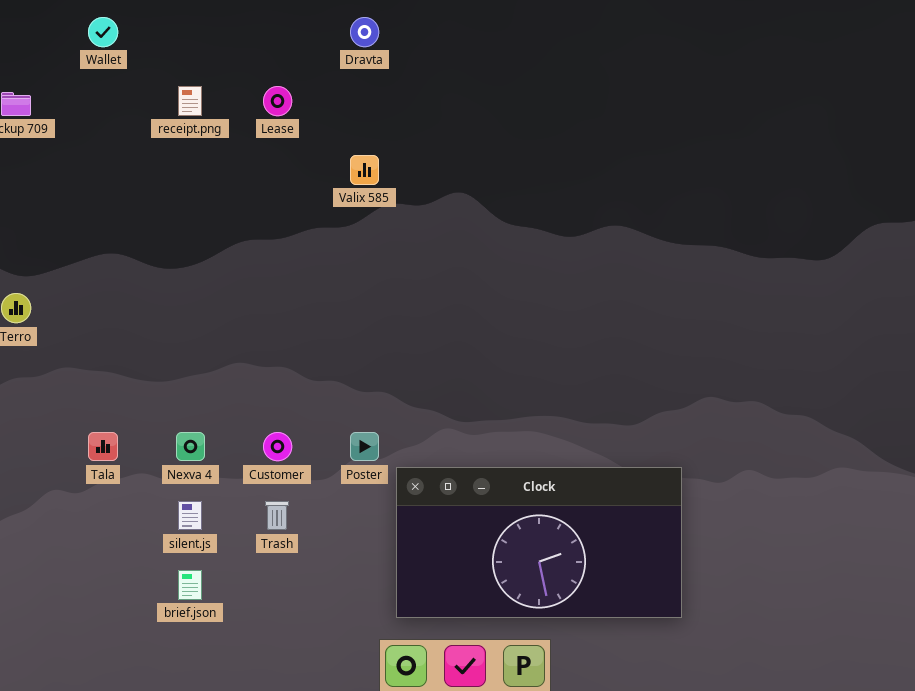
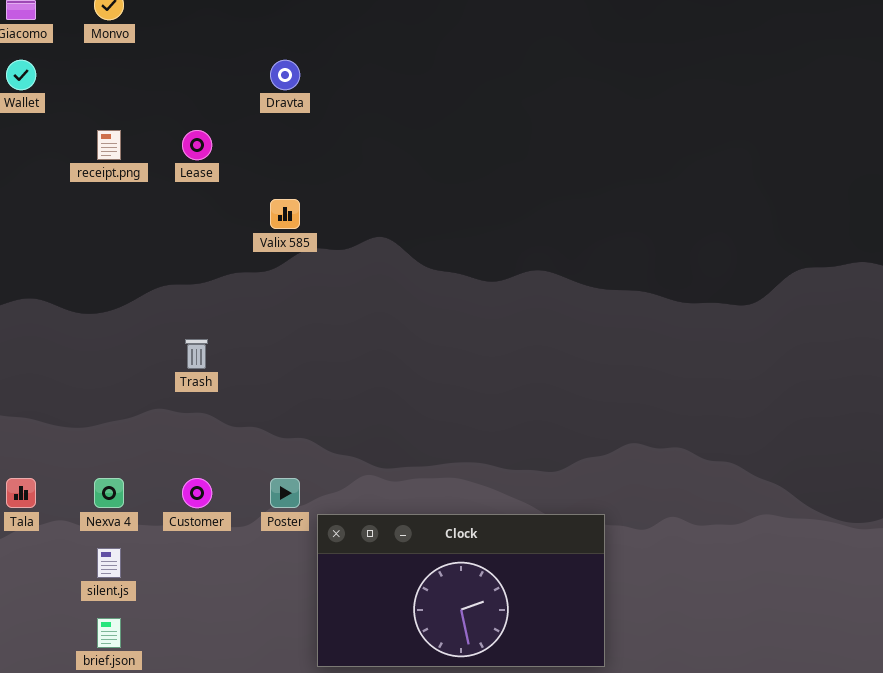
Trash: [265,501,289,530] -> [185,339,208,369], moved

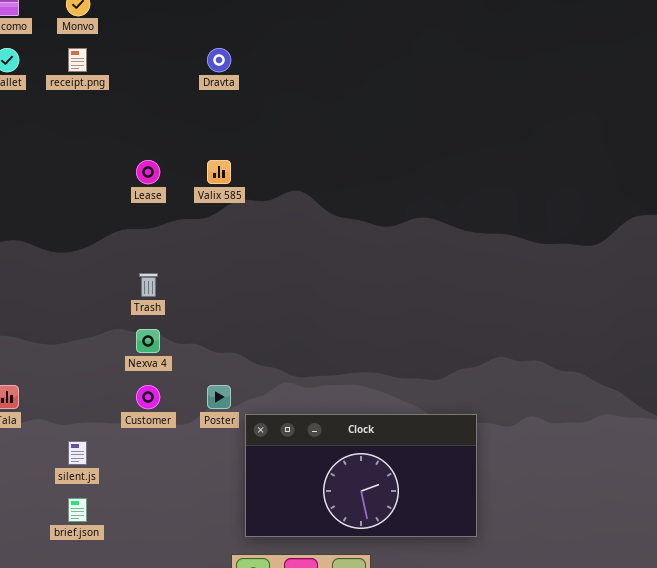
receipt.png: [97,130,121,160] -> [68,48,87,72], moved
Lease: [182,130,212,160] -> [136,160,160,184], moved
Nexva 4: [94,478,124,508] -> [136,329,160,353], moved

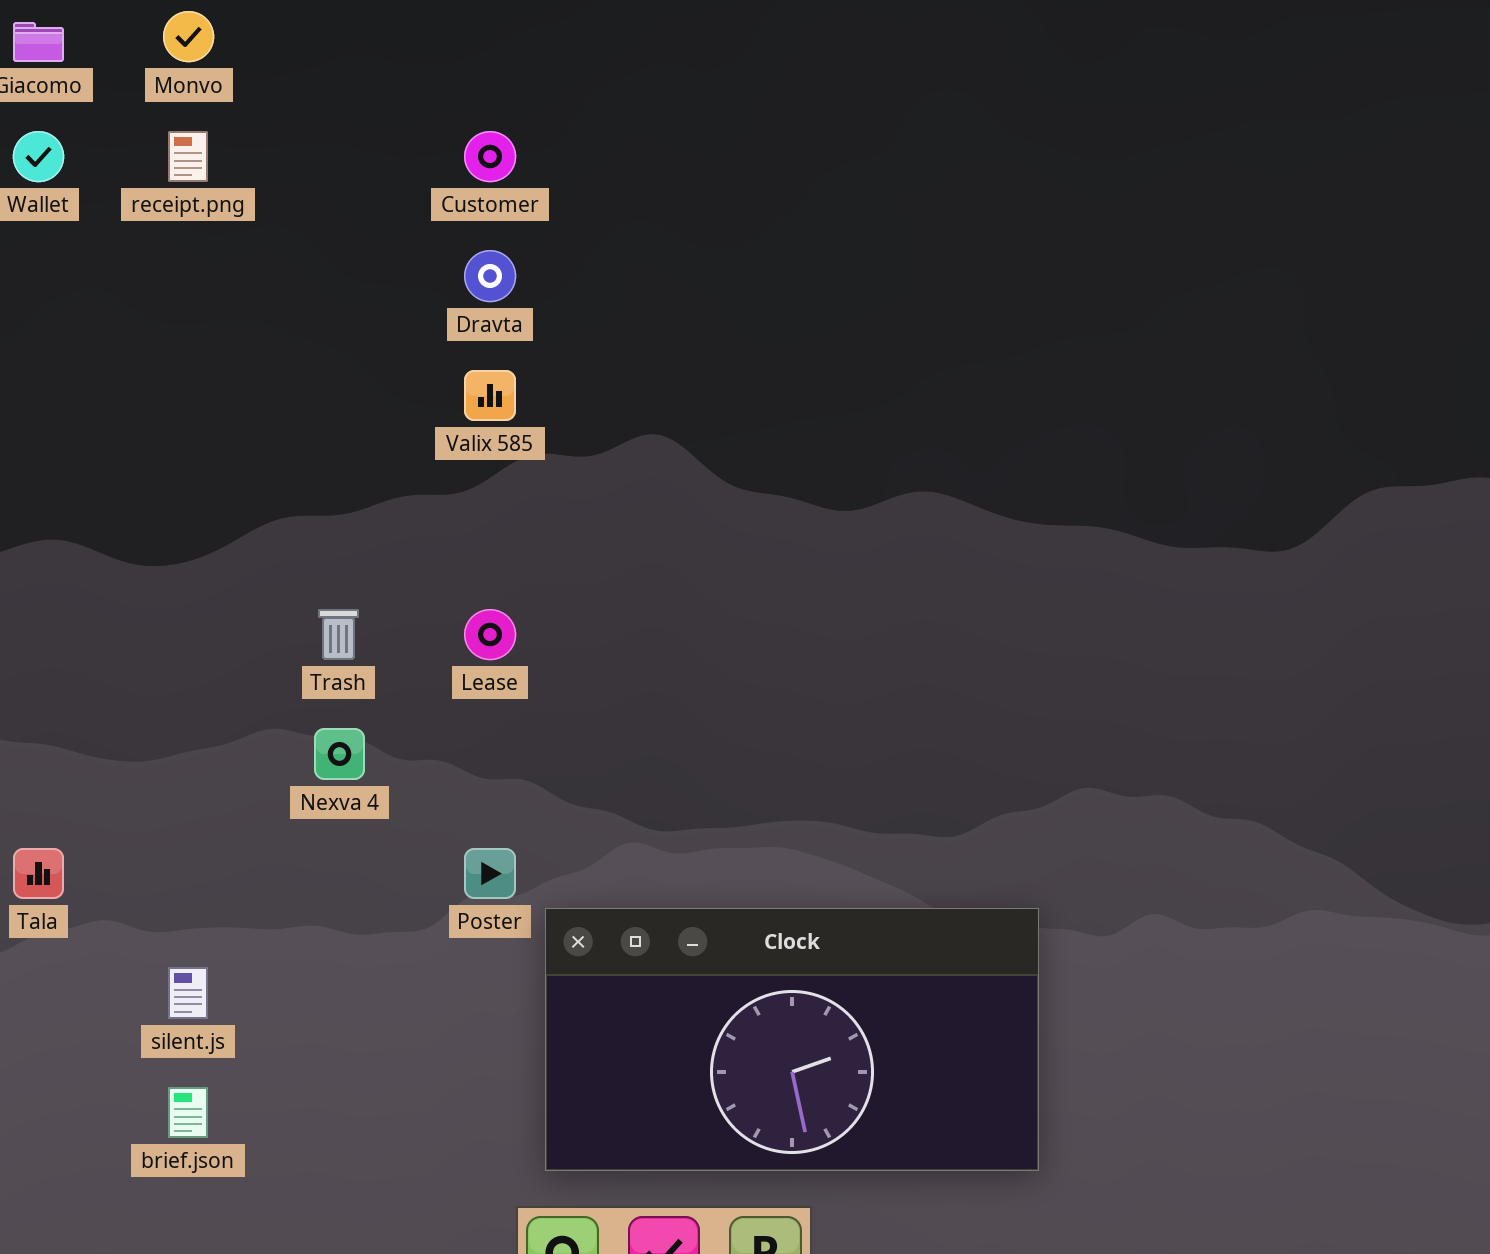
Dravta: [207,48,231,72] -> [464,250,516,302], moved
Lease: [136,160,160,184] -> [464,609,516,660], moved
Customer: [136,385,160,409] -> [464,131,516,182], moved

